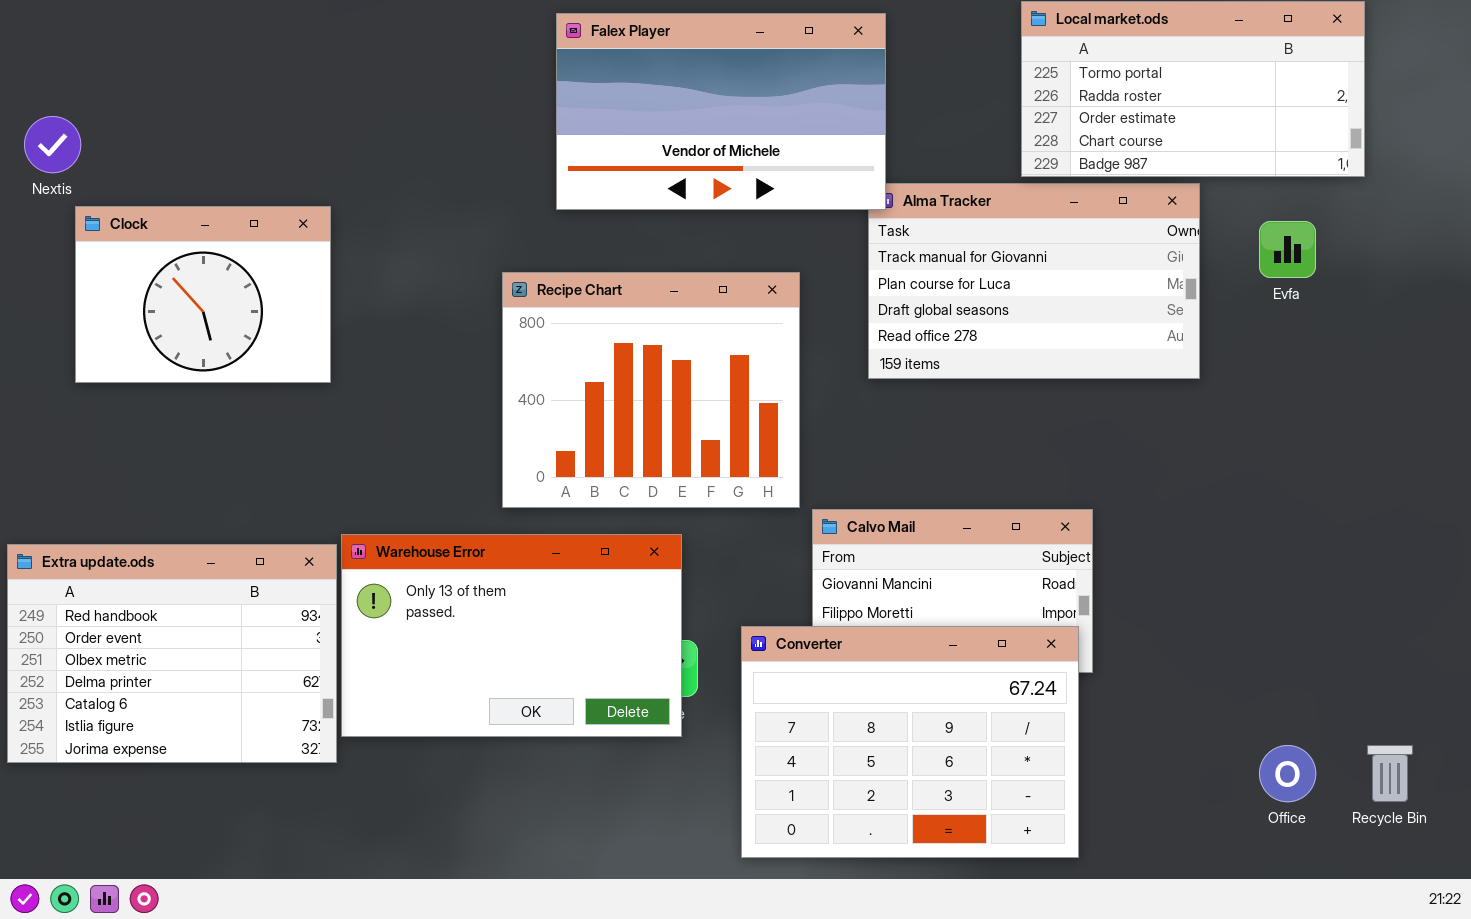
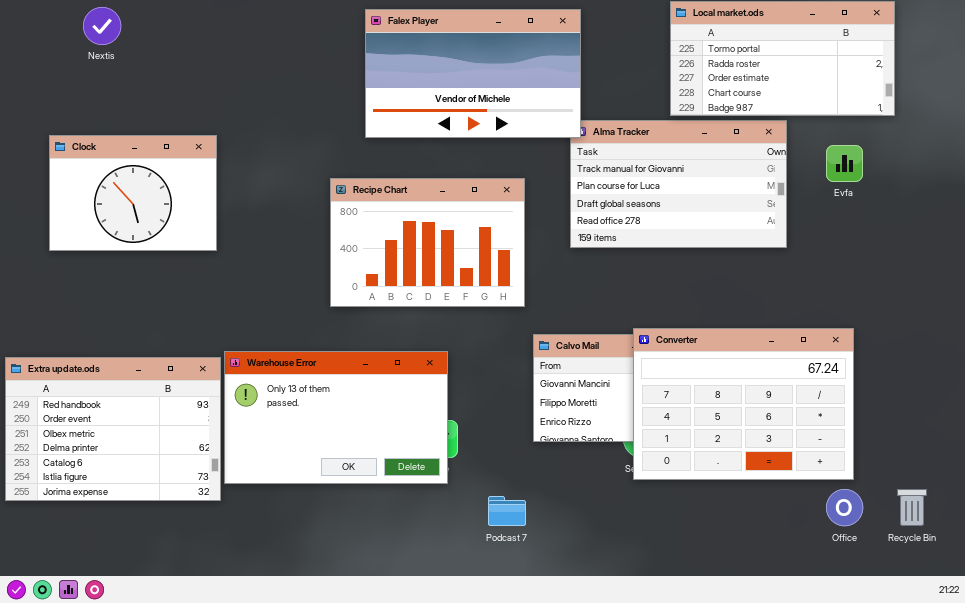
Nextis: [24,116,81,173] -> [83,7,121,45], moved
Recipe Chart: [502,272,800,508] -> [330,178,525,307], resized
Converter: [741,626,1079,858] -> [633,328,854,480], moved

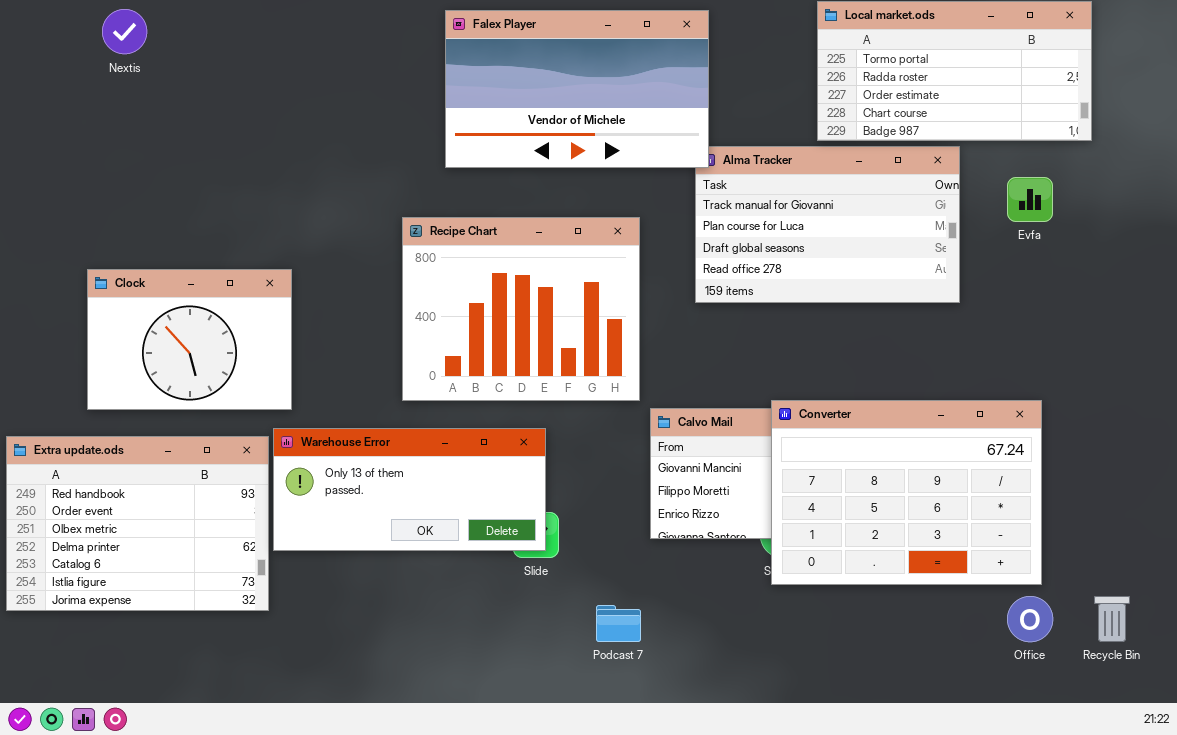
Clock: [49,135,217,251] -> [87,269,292,410], moved
Recipe Chart: [330,178,525,307] -> [402,217,640,401], resized
Warehouse Error: [224,351,448,484] -> [273,428,546,551], resized

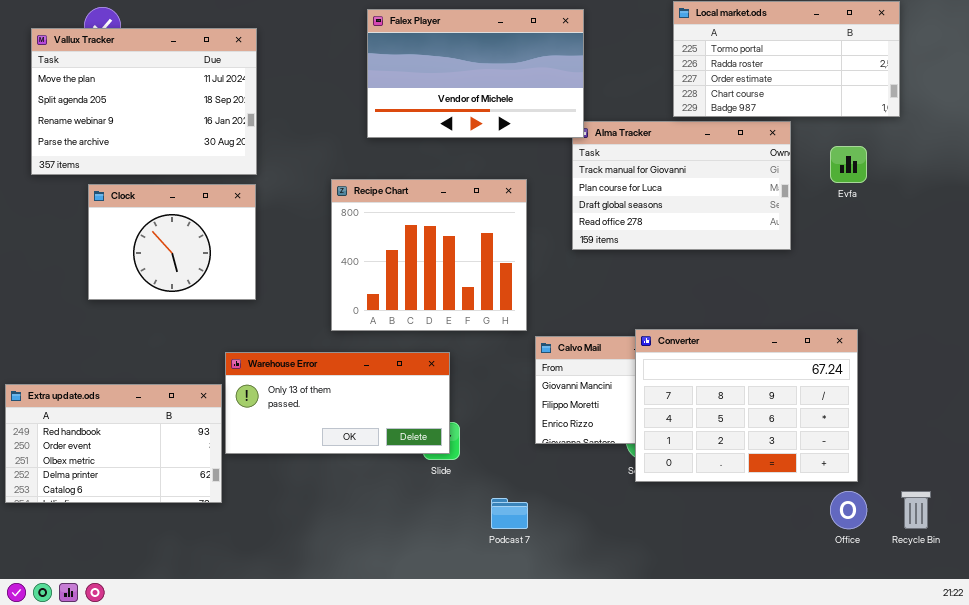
Vallux Tracker: none -> [31,28,257,175], opened
Clock: [87,269,292,410] -> [88,184,256,300], moved
Extra update.ods: [6,436,269,611] -> [5,384,222,503], resized

